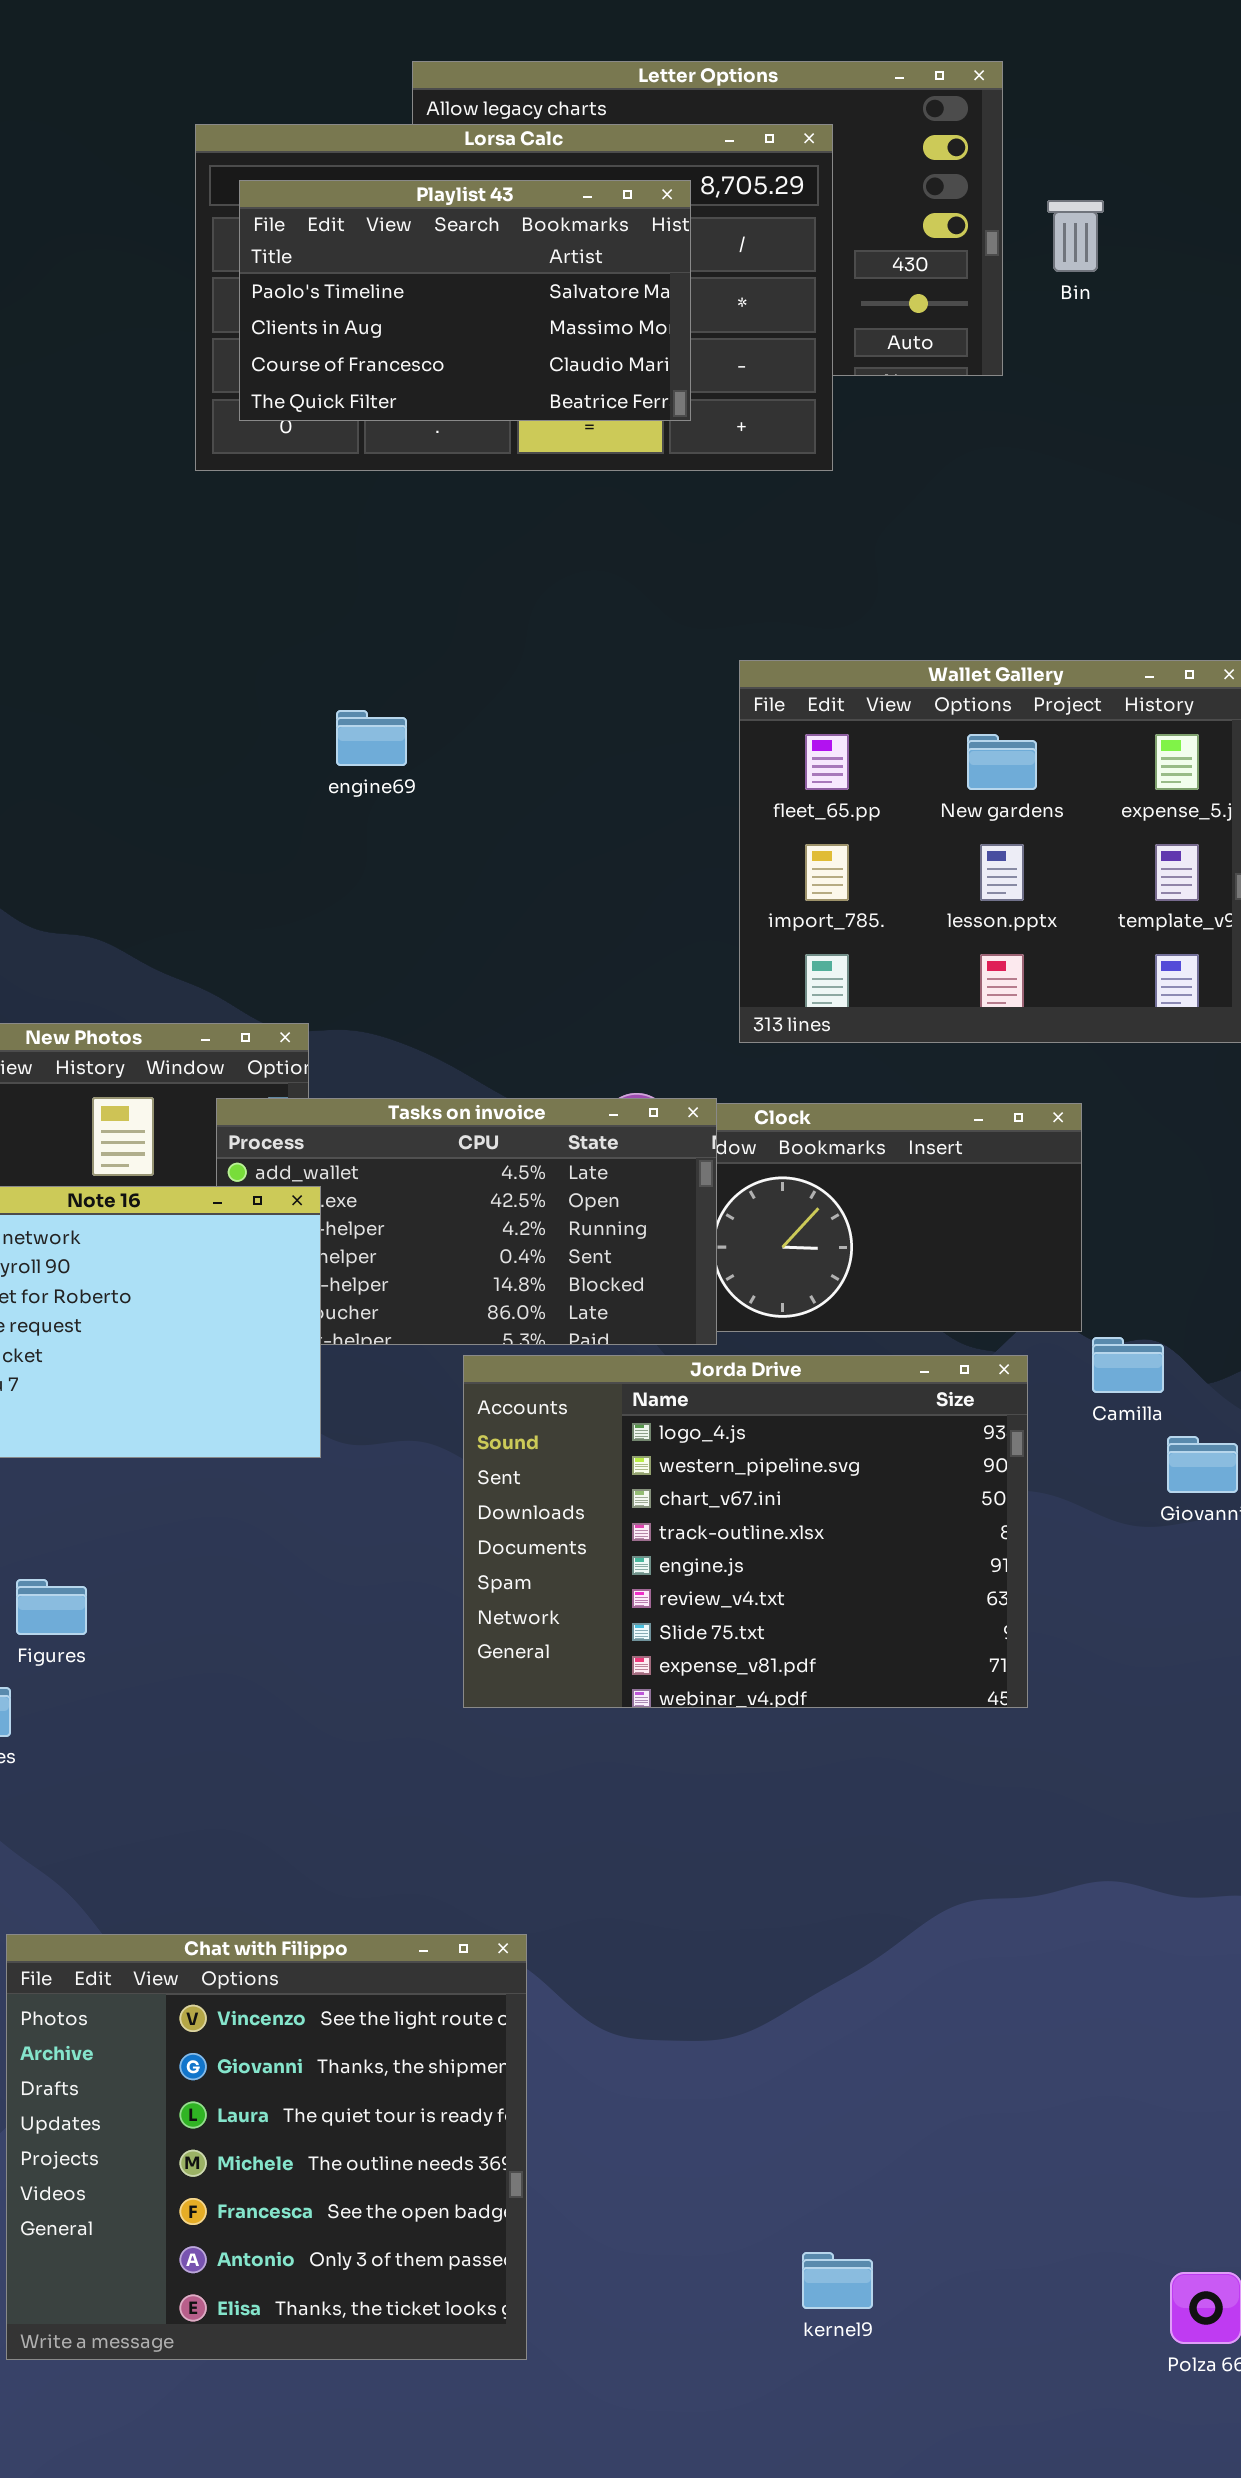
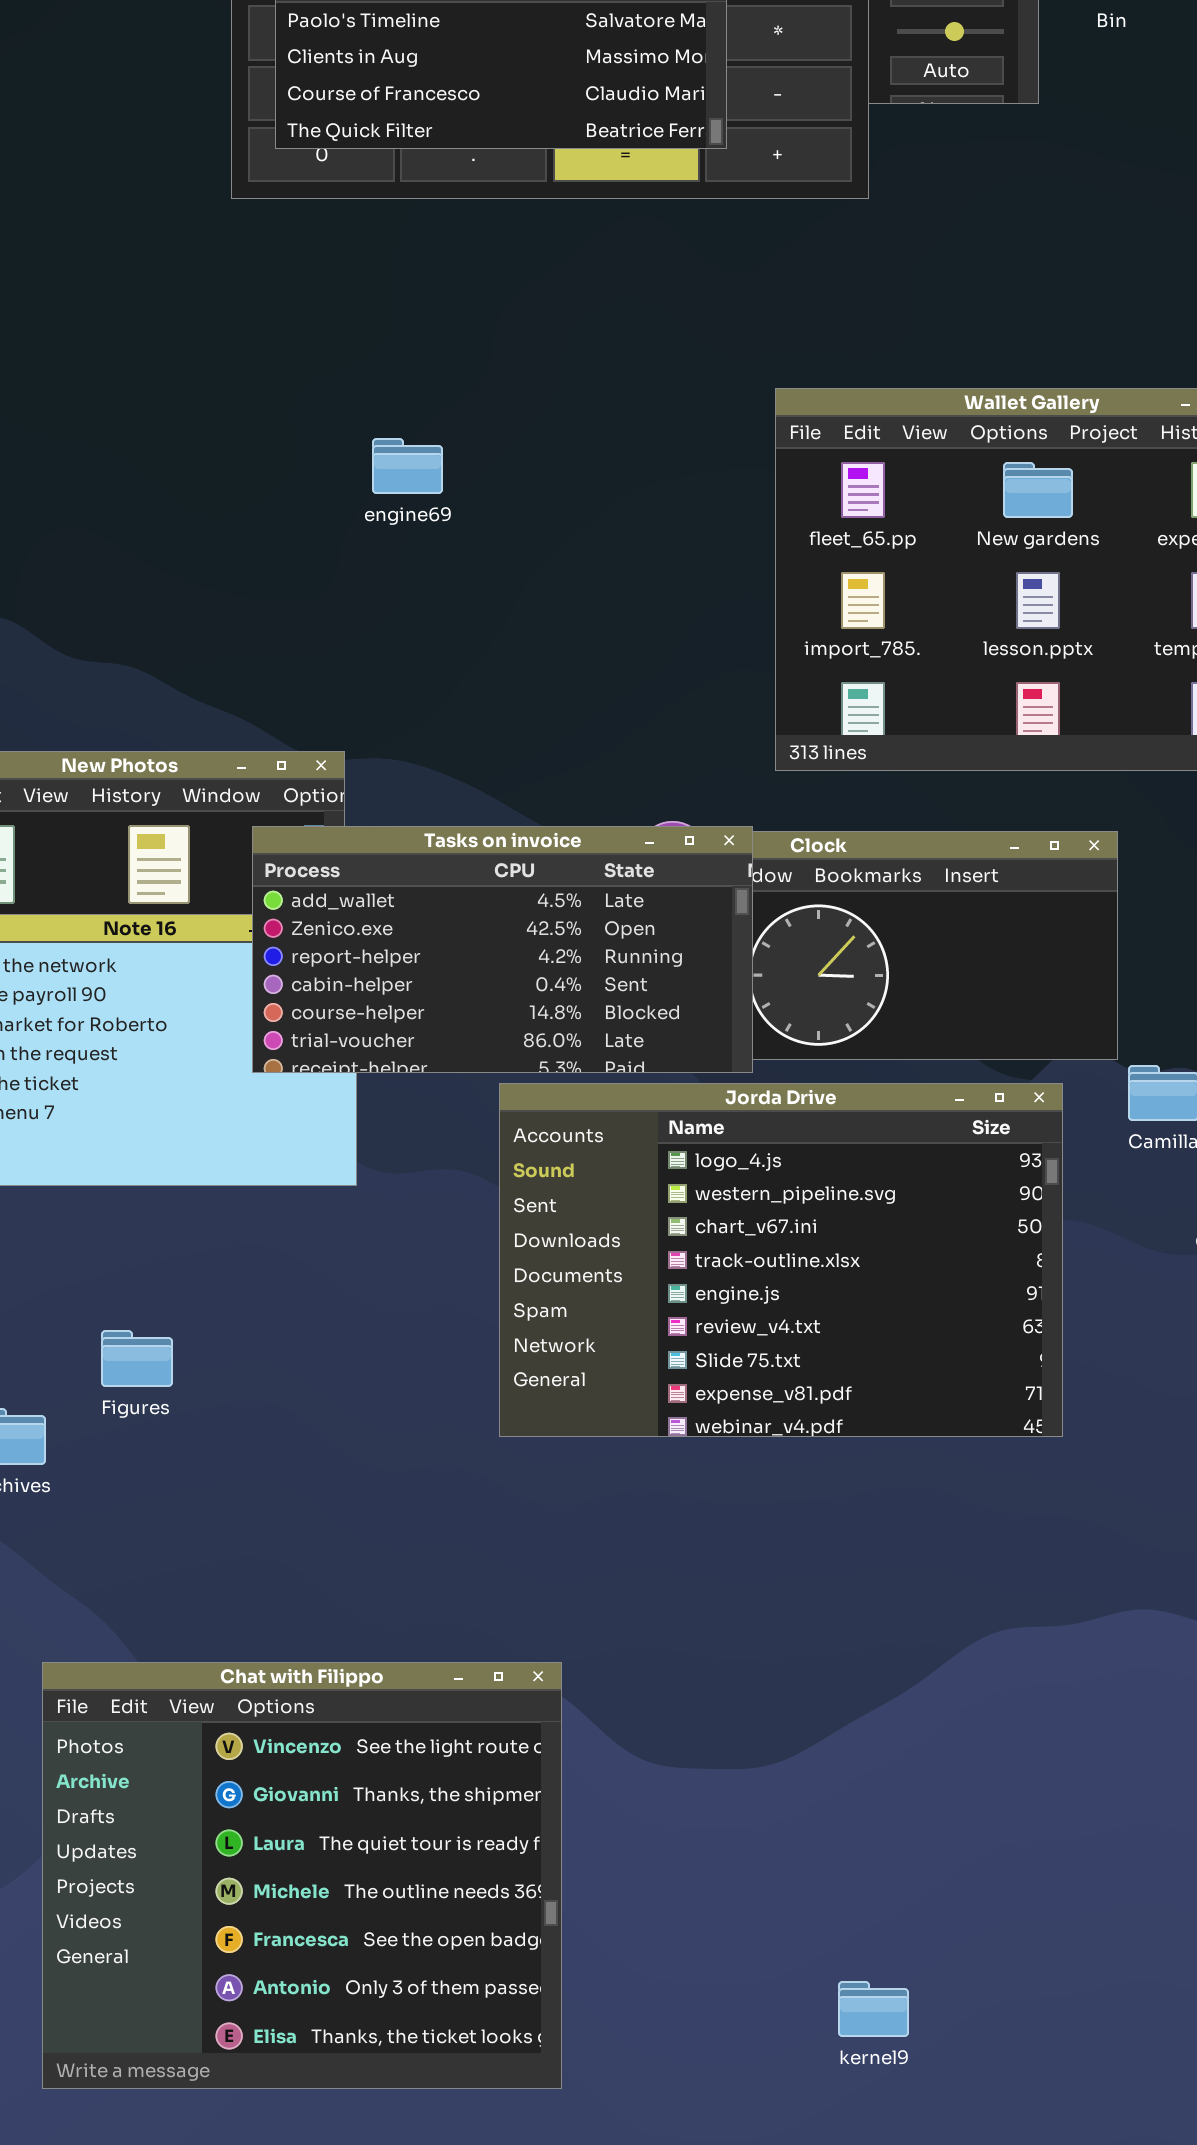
Tasks on invoice: [216,1098,717,1345] -> [252,826,753,1073], raised
Figures: [16,1579,87,1635] -> [101,1330,173,1387], moved

